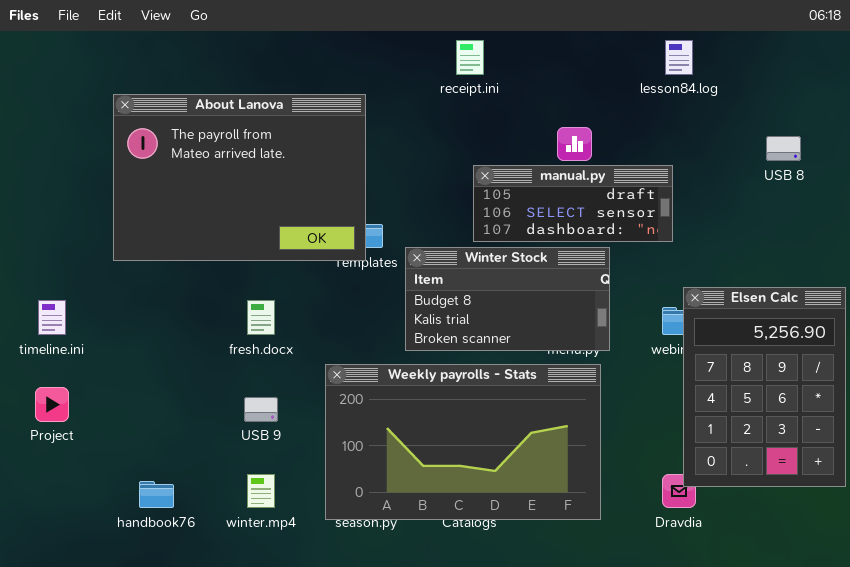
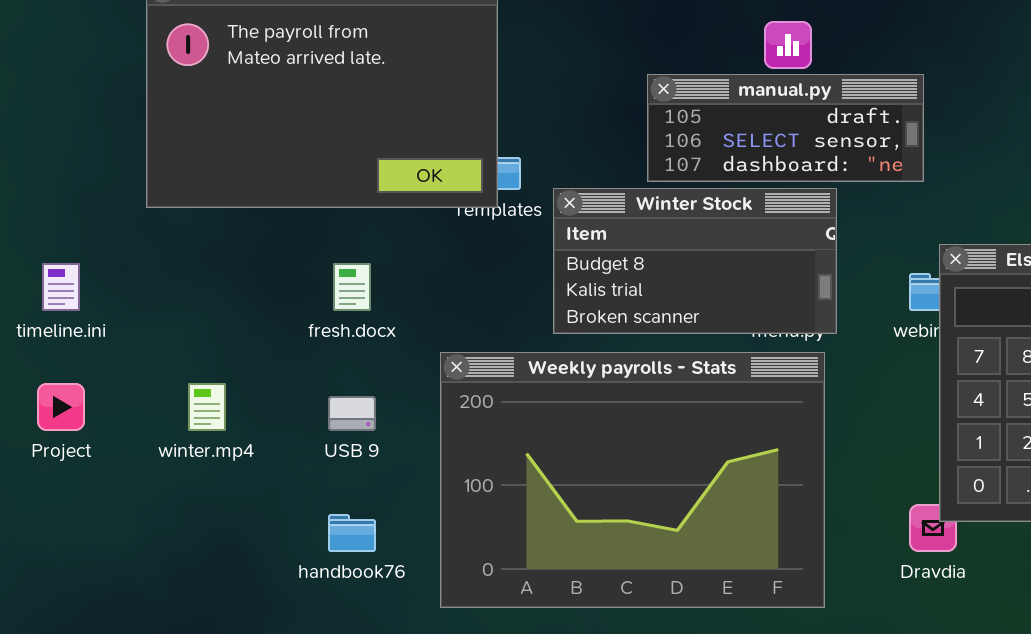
Weekly payrolls - Stats: [325,364,601,520] -> [440,352,825,608], resized
winter.mp4: [247,474,275,508] -> [188,383,226,431], moved
handbook76: [139,481,174,508] -> [328,514,376,552], moved

